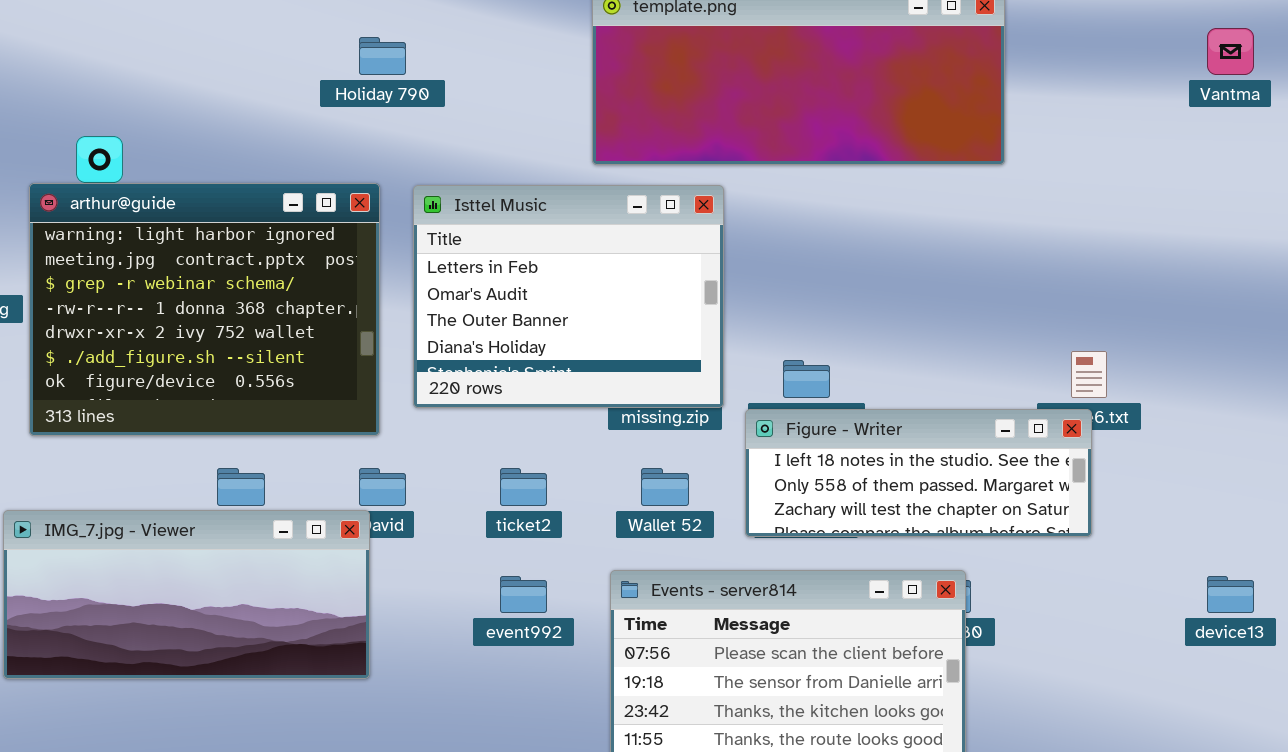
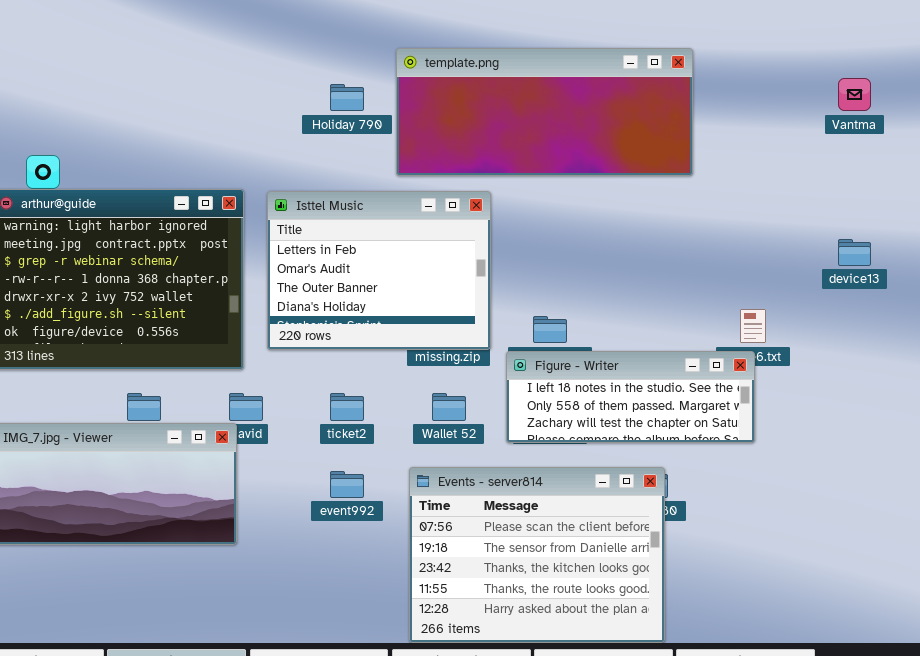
Holiday 790: [359,37,406,75] -> [330,84,364,111], moved
device13: [1207,576,1254,613] -> [838,239,871,266], moved

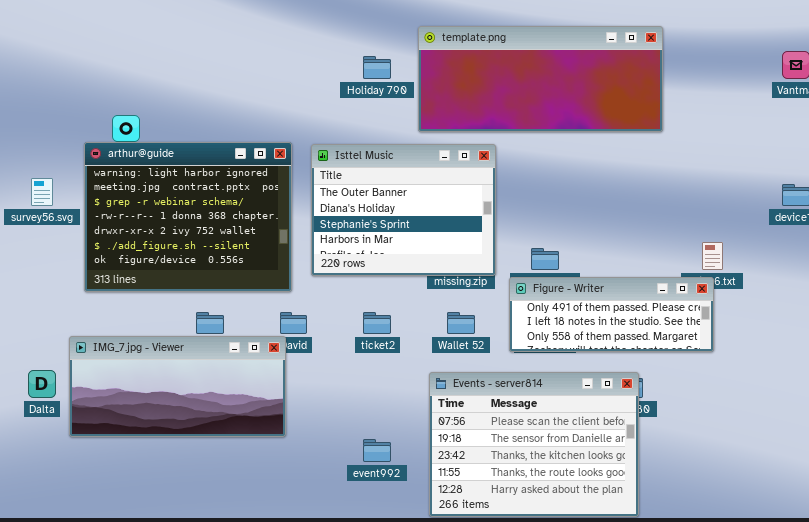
Isttel Music: [267,191,491,350] -> [311,144,496,276], scrolled down 2 rows
Figure - Writer: [506,351,755,443] -> [509,277,714,352], scrolled up 1 row
event992: [330,471,364,498] -> [363,439,391,462], moved

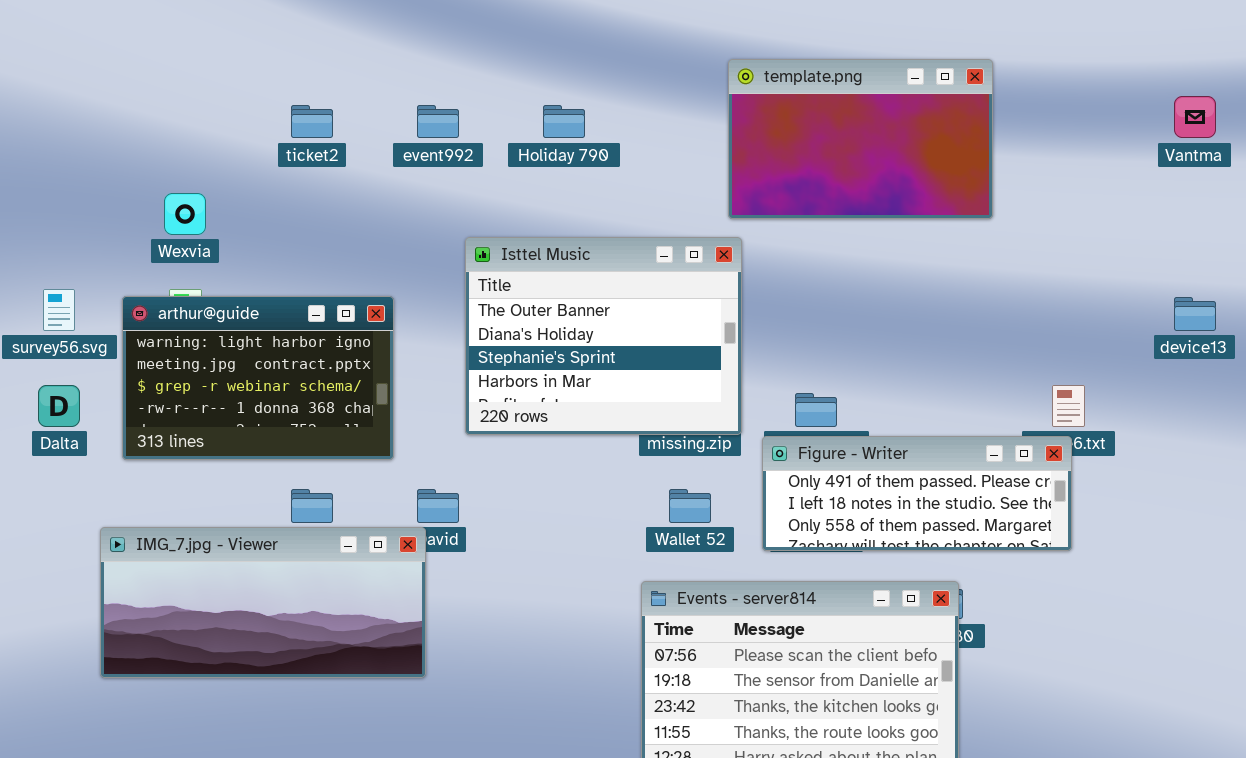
template.png: [418,26,663,132] -> [728,59,993,219], resized
arthur@guide: [84,142,292,292] -> [122,296,394,460], resized
ticket2: [363,312,391,334] -> [291,105,333,138], moved
Dalta: [28,370,56,398] -> [38,385,80,427], moved
event992: [363,439,391,462] -> [417,105,459,138], moved

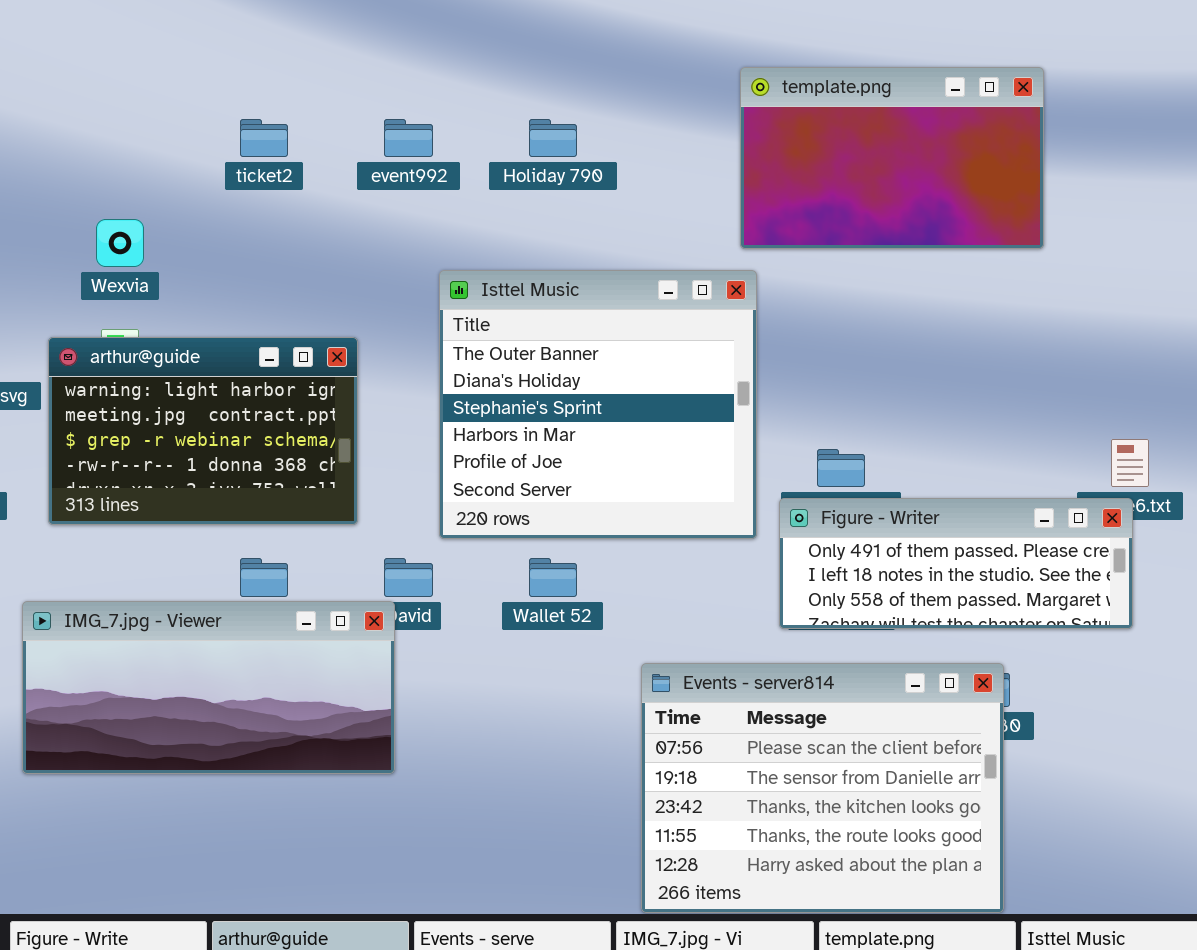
Isttel Music: [465,237,742,435] -> [439,270,757,539], resized
Wallet 52: [669,489,711,523] -> [529,558,577,597], moved

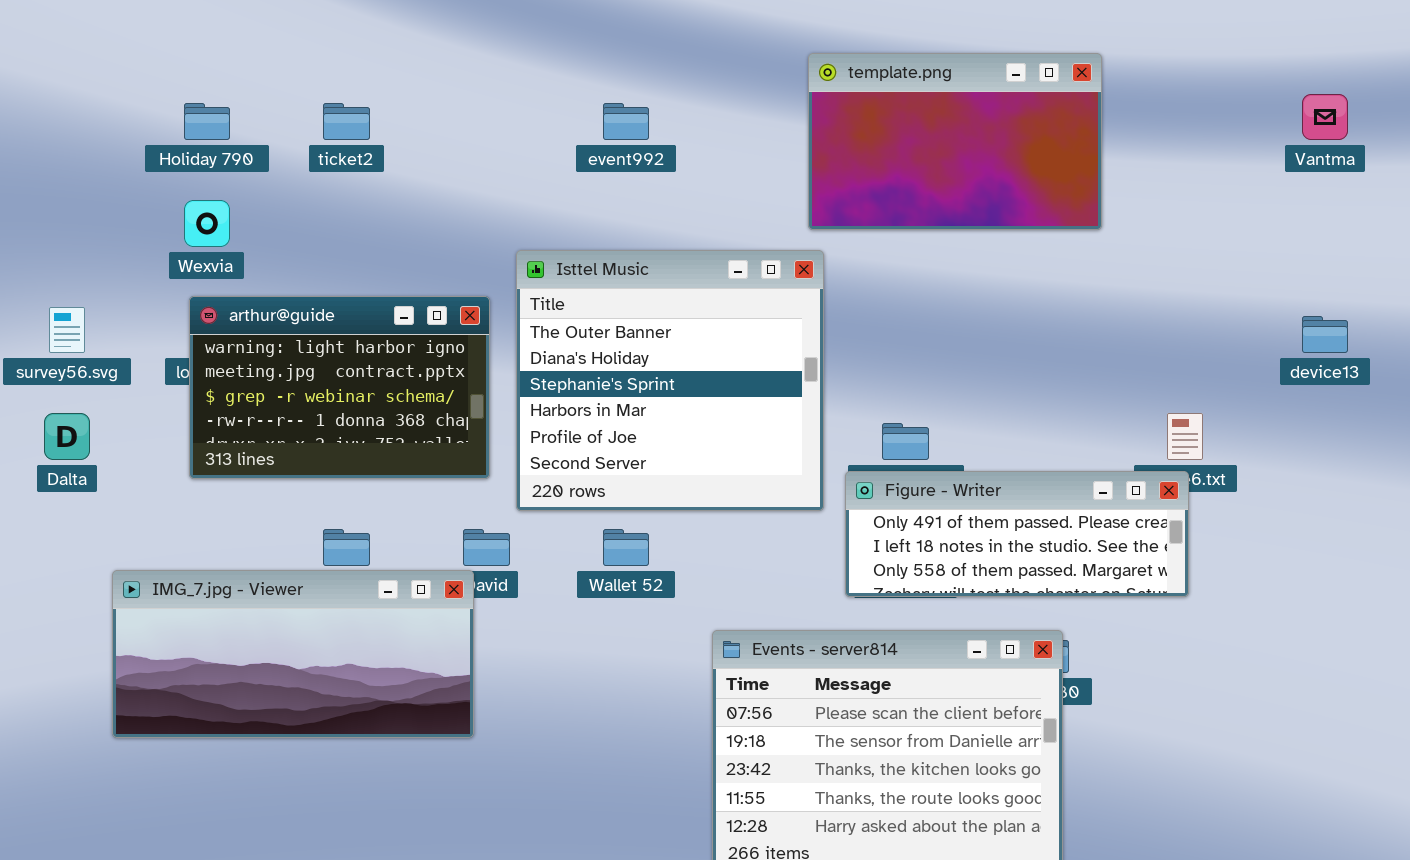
event992: [384,119,433,157] -> [603,103,649,140], moved
Holiday 790: [529,119,577,157] -> [184,103,230,140], moved
arthur@guide: [48,337,358,525] -> [189,296,490,479], moved

